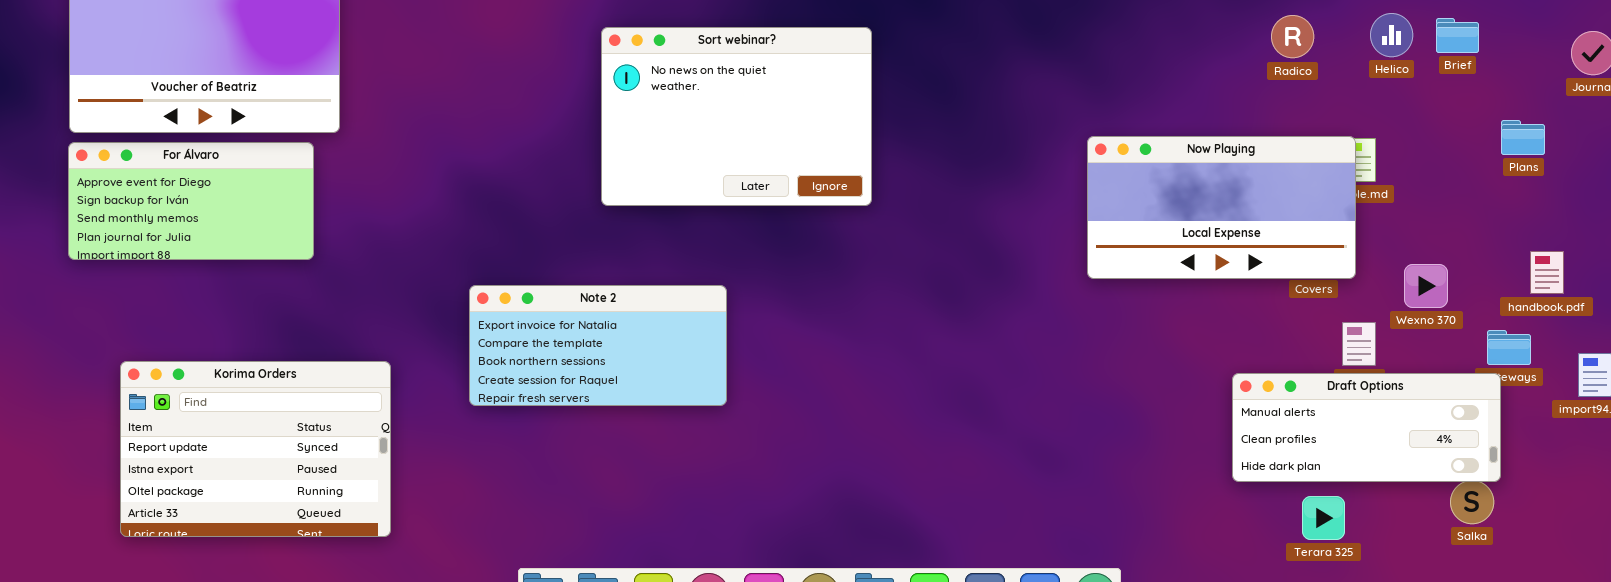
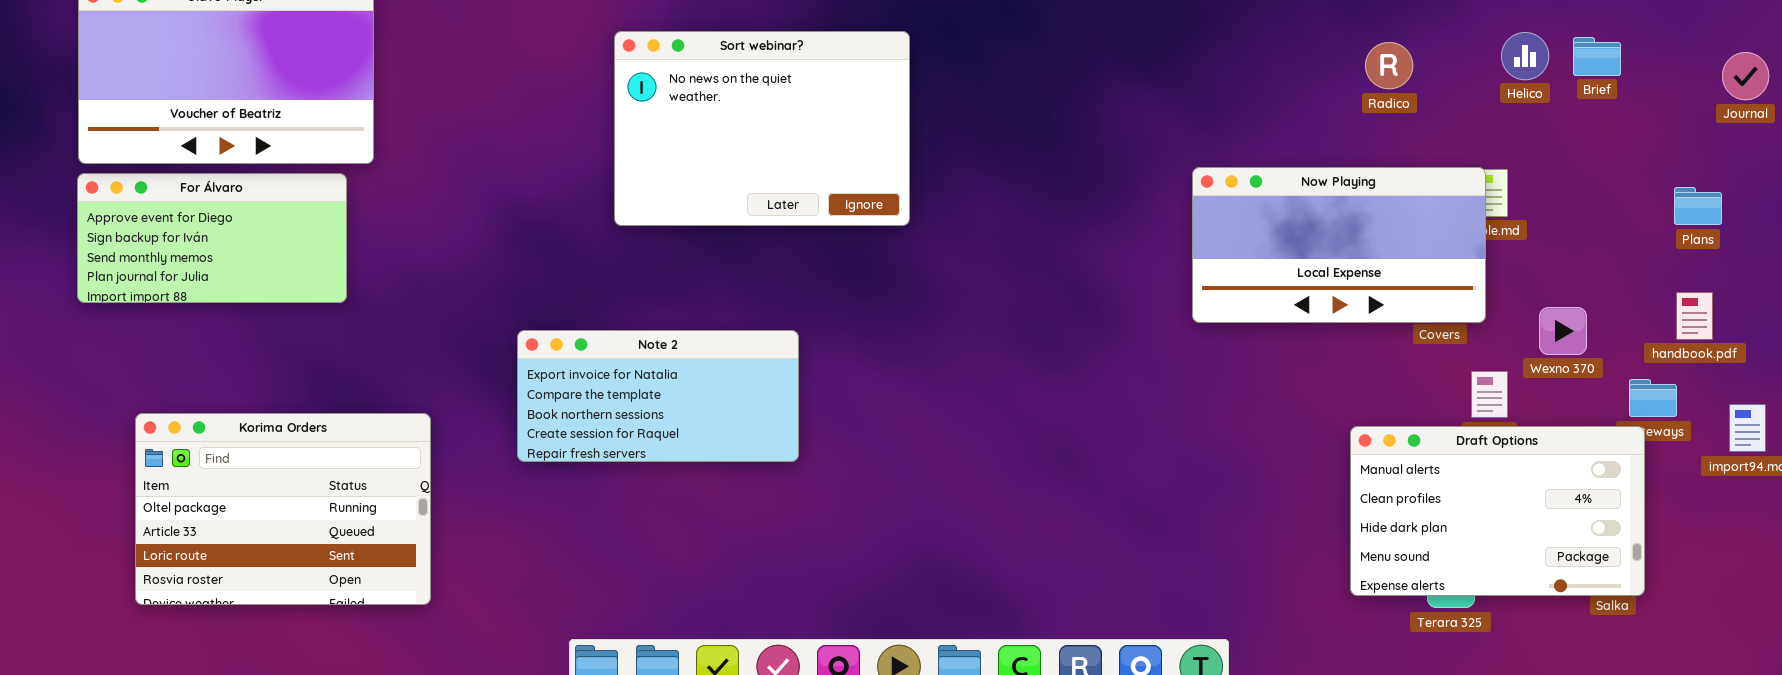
Radico: [1271,15,1314,58] -> [1365,42,1413,89], moved
Sort webinar?: [601,27,872,206] -> [614,31,910,226], moved
Plans: [1501,120,1545,155] -> [1674,187,1722,225], moved
Korima Orders: [120,361,391,537] -> [135,413,431,605], scrolled down 2 rows
Draft Options: [1232,373,1501,482] -> [1350,426,1645,596], resized

